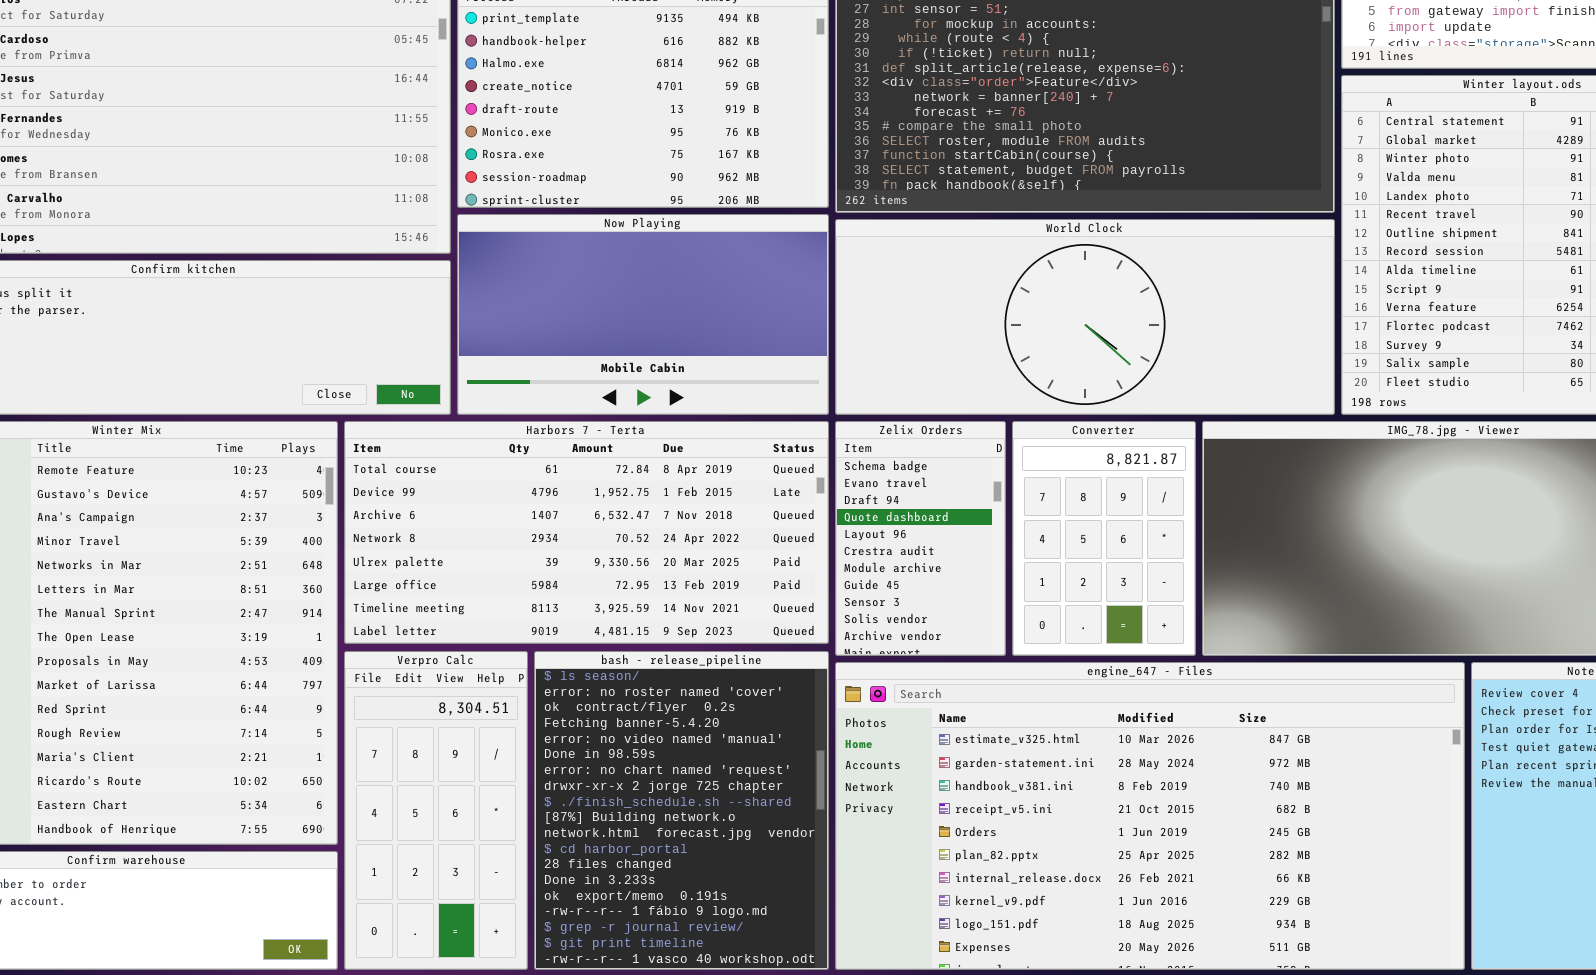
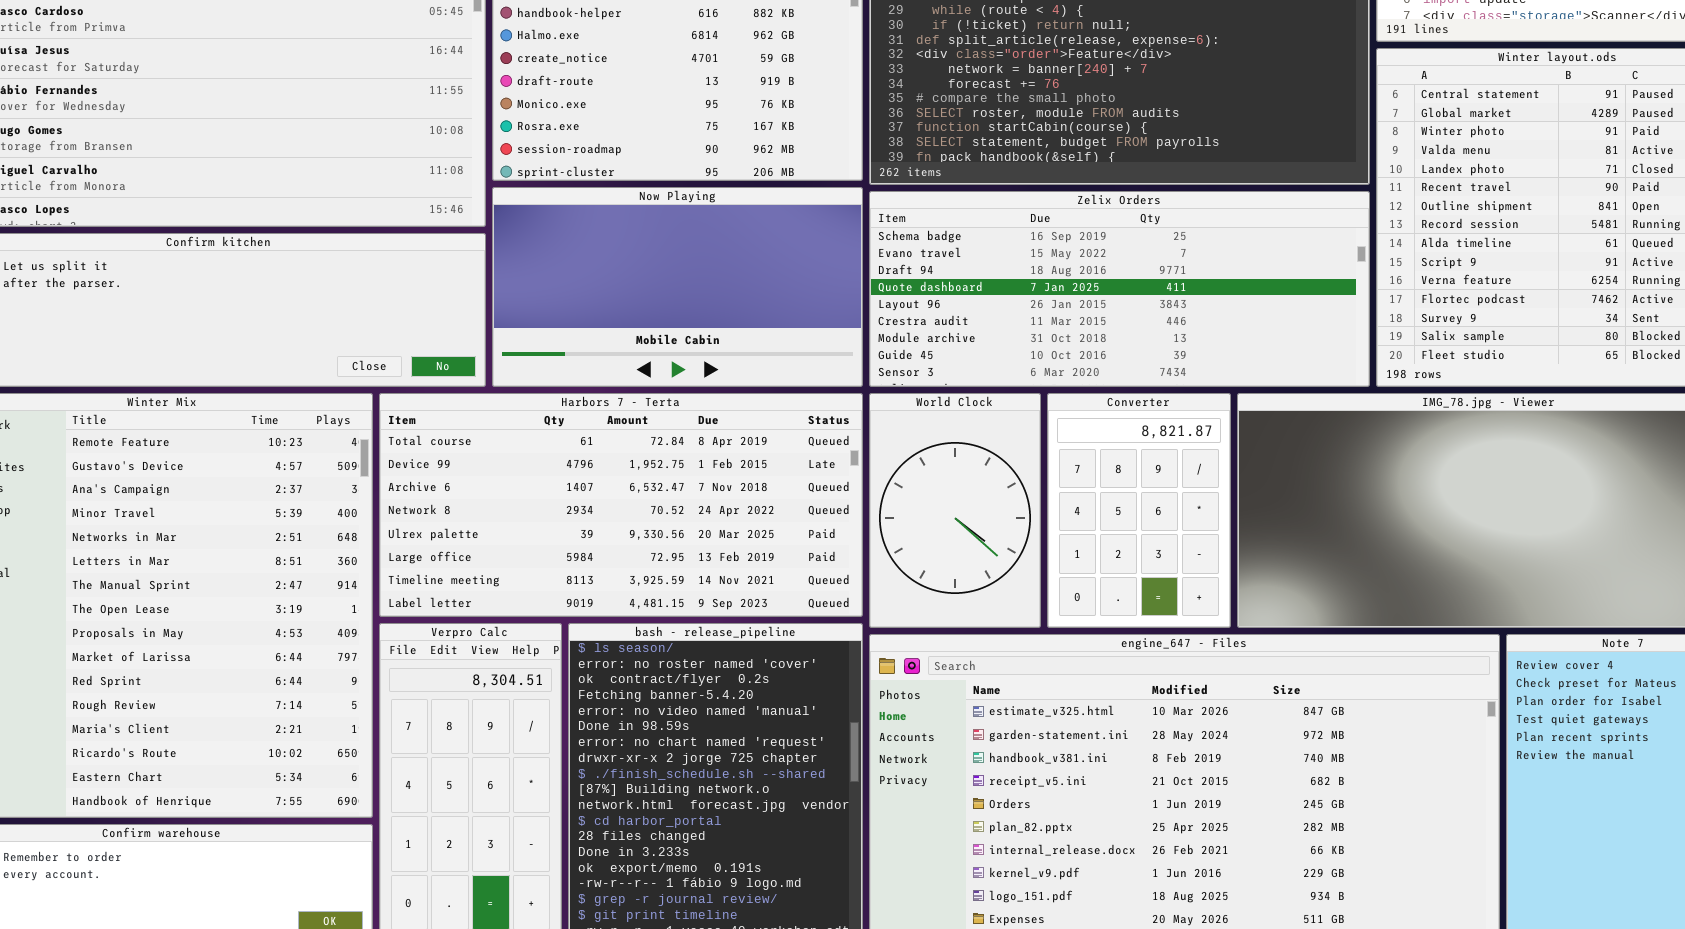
World Clock: [835,219,1335,415] -> [869,393,1041,628], moved, resized
Zelix Orders: [835,421,1006,656] -> [869,191,1370,387], moved, resized

